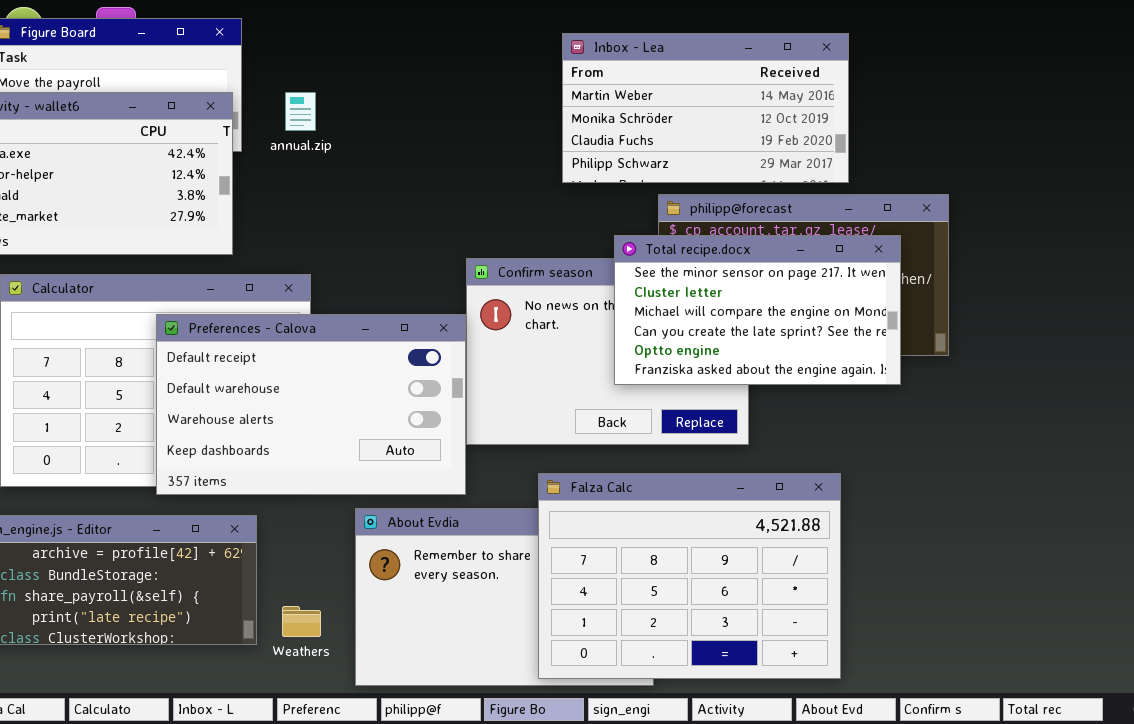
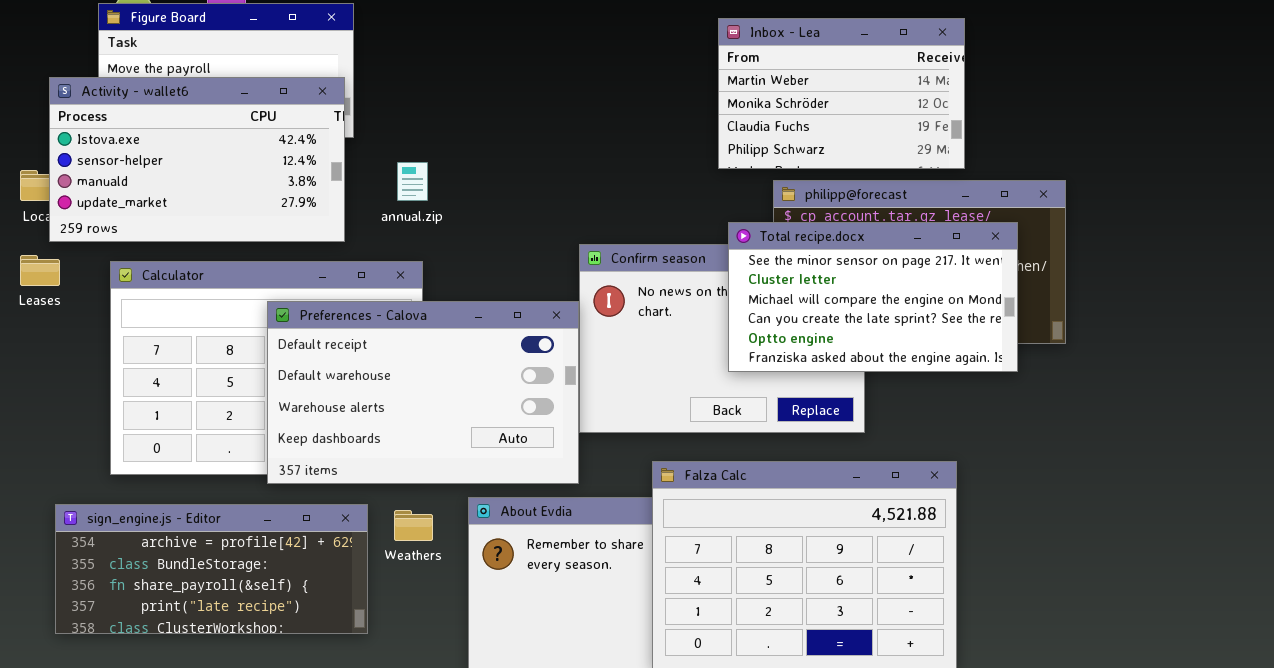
Inbox - Lea: [562,33,849,183] -> [718,18,965,169], resized
annual.zip: [285,92,316,131] -> [397,162,428,201], moved
Weathers: [282,606,321,637] -> [394,510,433,541], moved

